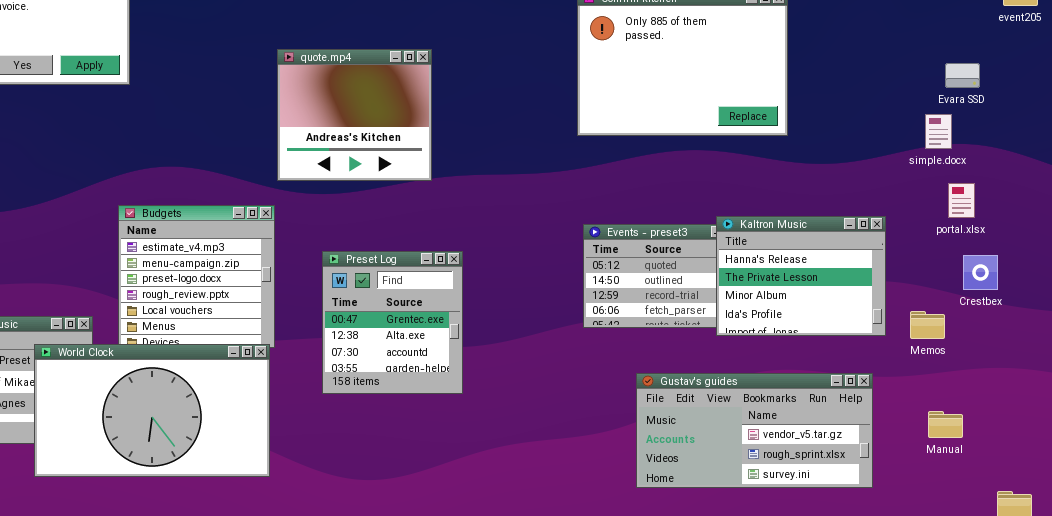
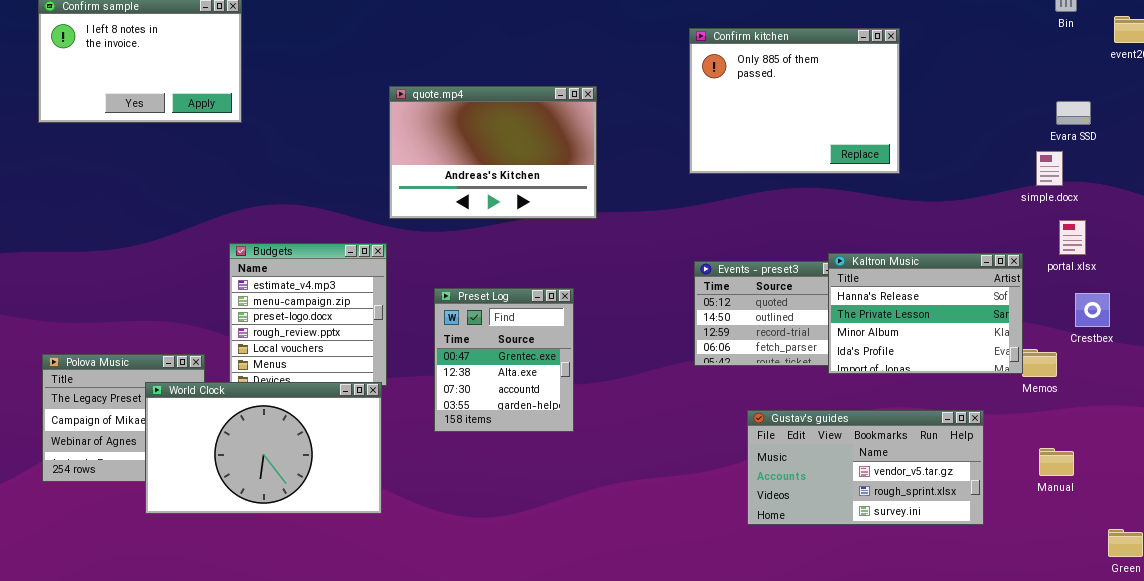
quote.mp4: [277,49,432,181] -> [389,86,597,219], resized
Kaltron Music: [716,216,886,336] -> [828,253,1023,374], resized

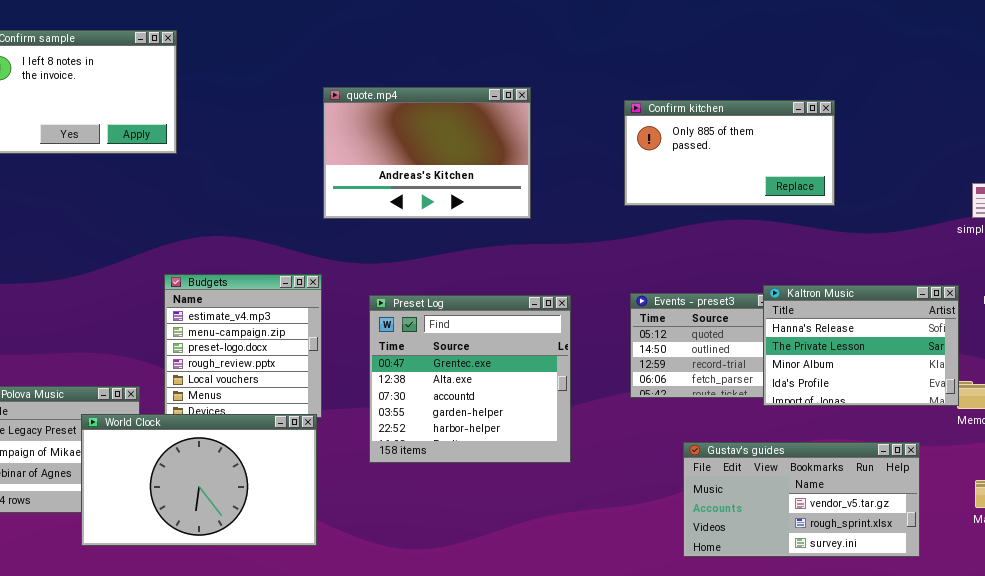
Confirm kitchen: [689,28,900,174] -> [624,100,835,206], resized
quote.mp4: [389,86,597,219] -> [323,87,531,219], moved
Preset Log: [434,288,574,432] -> [369,295,571,463], resized

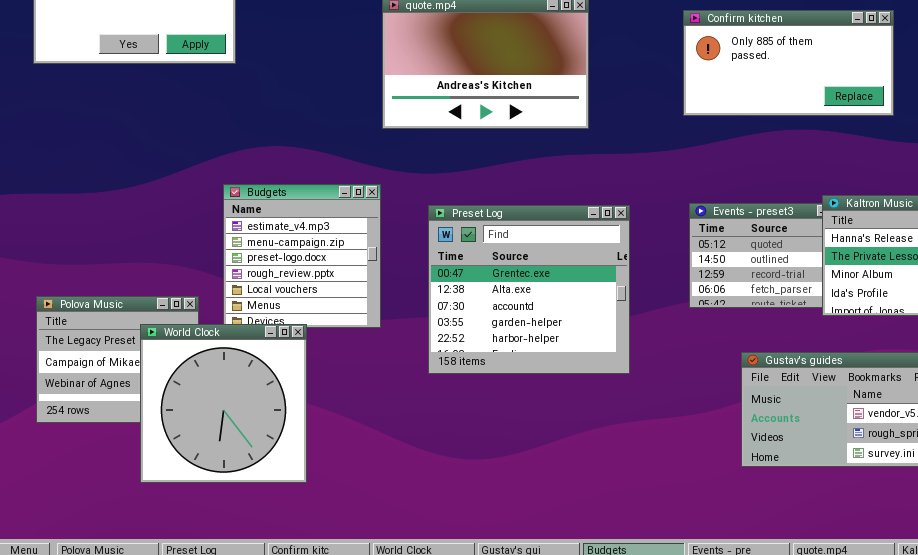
World Clock: [81,414,317,546] -> [140,324,307,483], resized

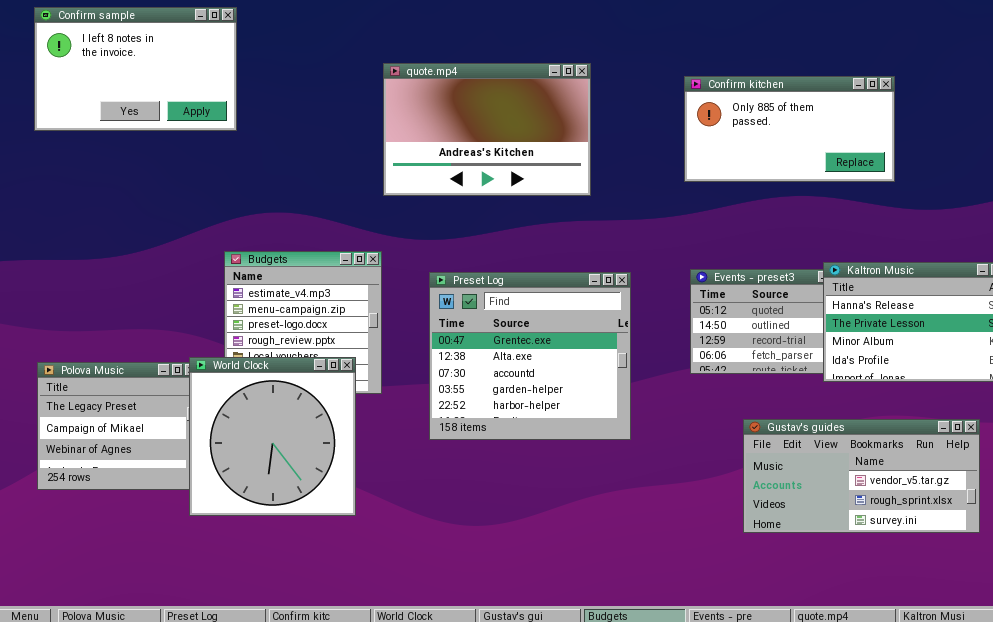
World Clock: [140,324,307,483] -> [189,357,356,516], moved

